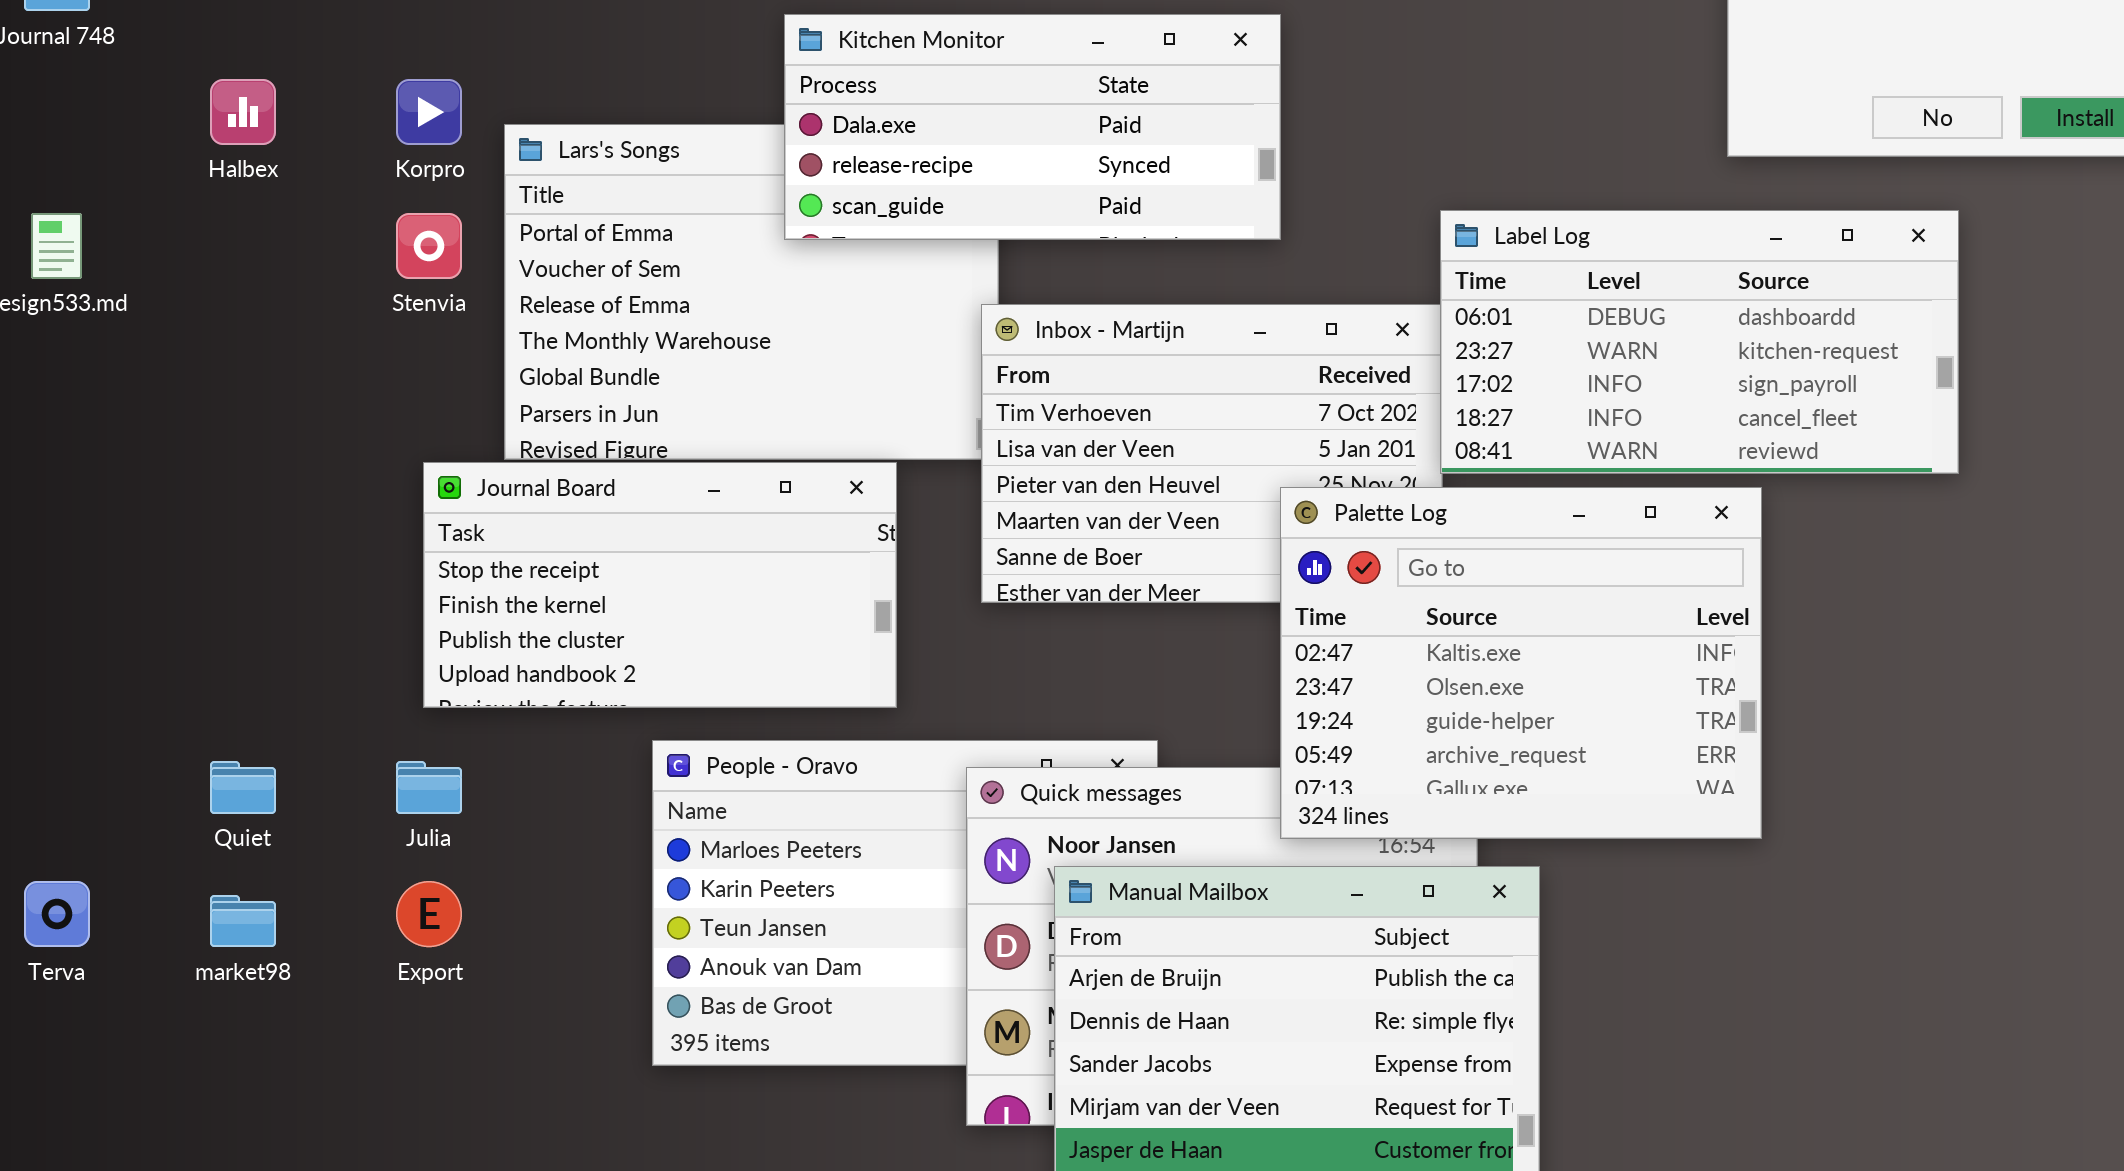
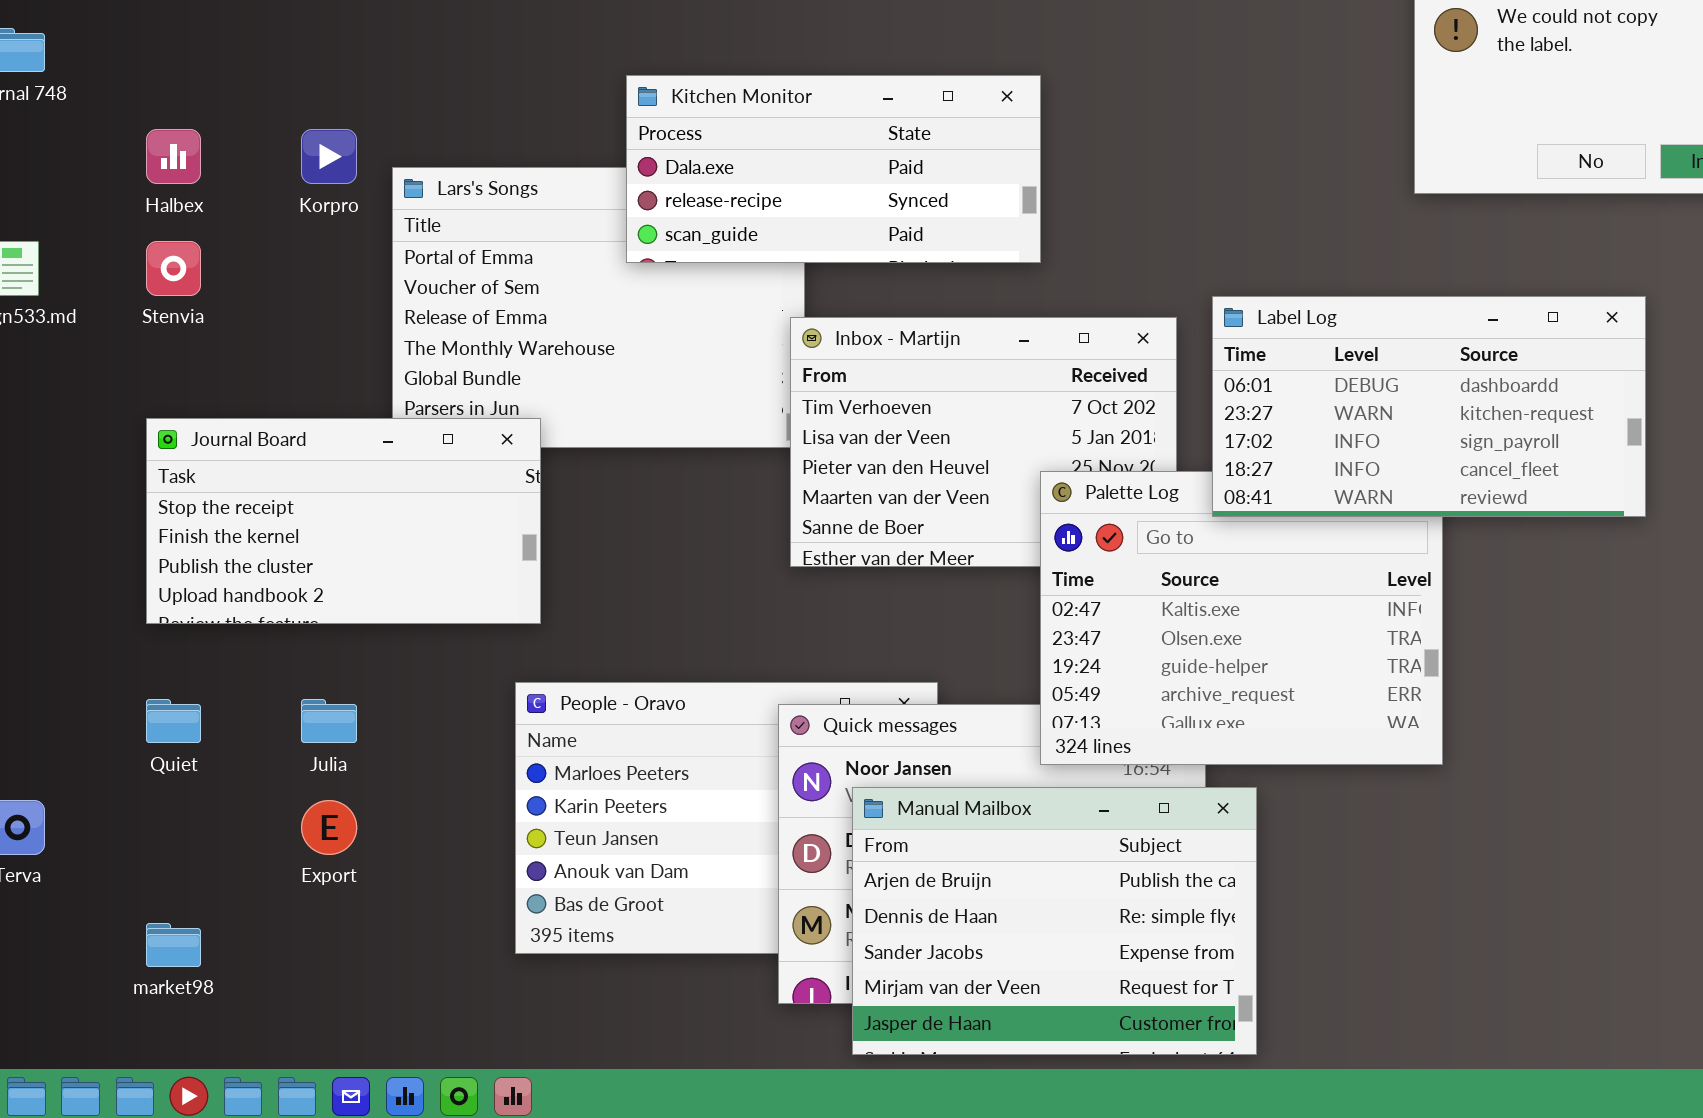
Label Log: [1440,210,1959,474] -> [1212,296,1646,517], moved
Stenvia: [396,213,462,279] -> [146,241,201,296], moved
Journal Board: [423,462,897,708] -> [146,418,541,624], moved
market98: [210,895,276,947] -> [146,923,201,967], moved

